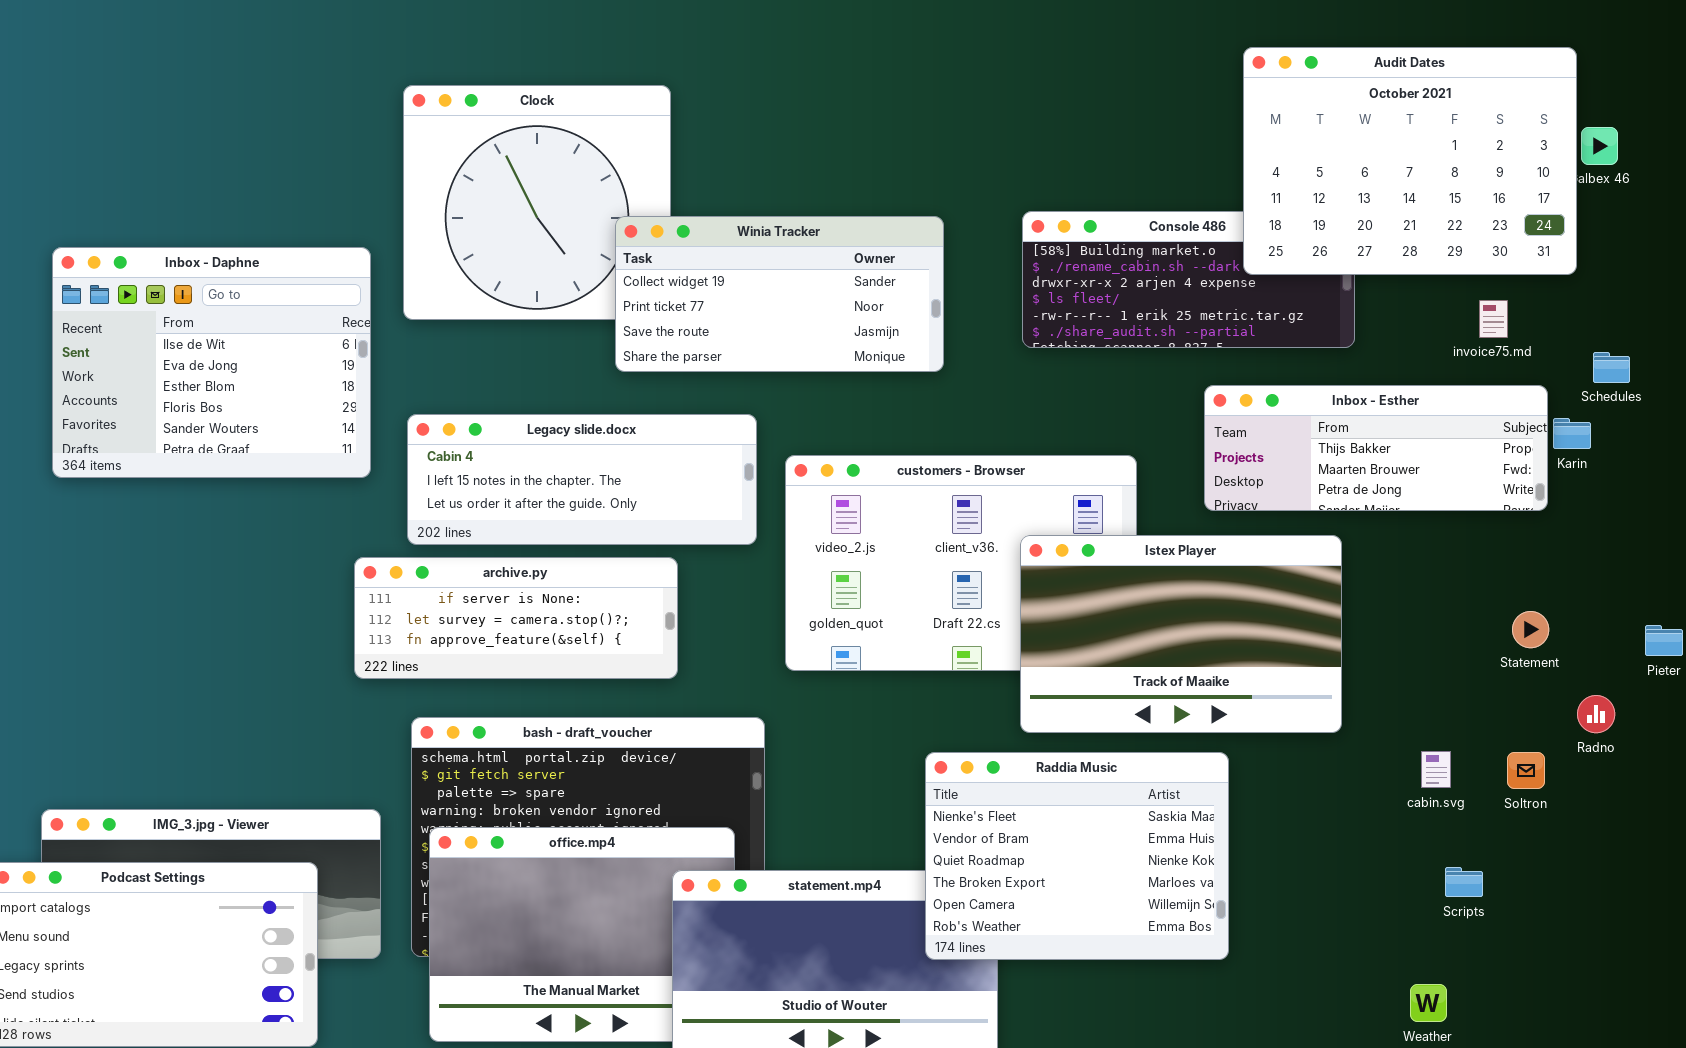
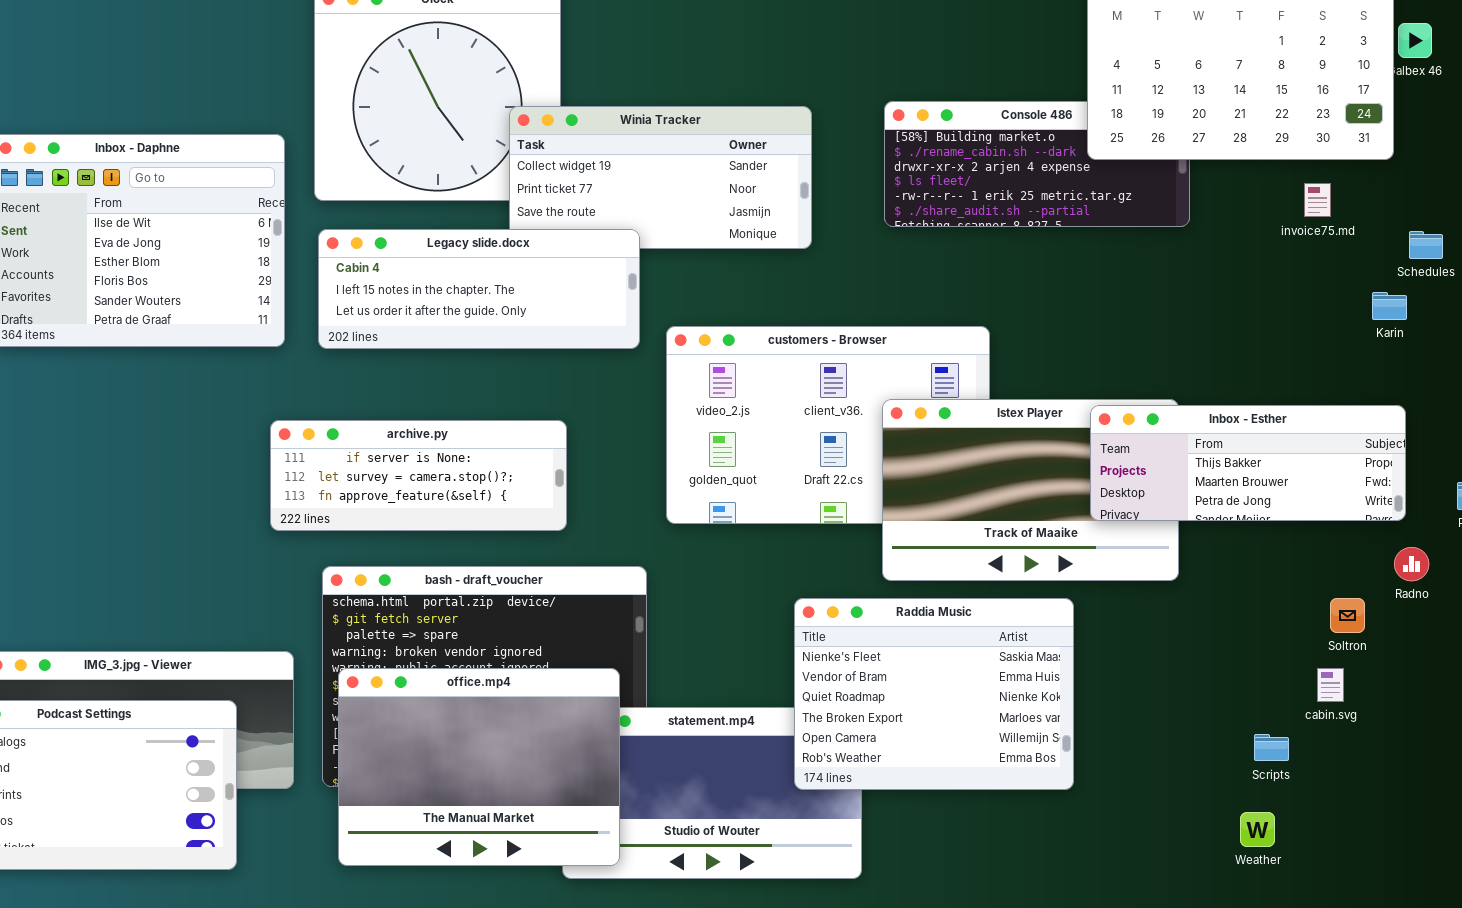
Inbox - Esther: [1204,385,1548,511] -> [1090,405,1406,521], moved
Legacy slide.docx: [407,414,757,545] -> [318,229,640,349], moved
cabin.svg: [1421,751,1451,788] -> [1317,668,1344,702], moved
office.mp4: [429,827,735,1042] -> [338,668,620,866], raised
Scripts: [1445,867,1483,897] -> [1254,734,1289,761], moved

